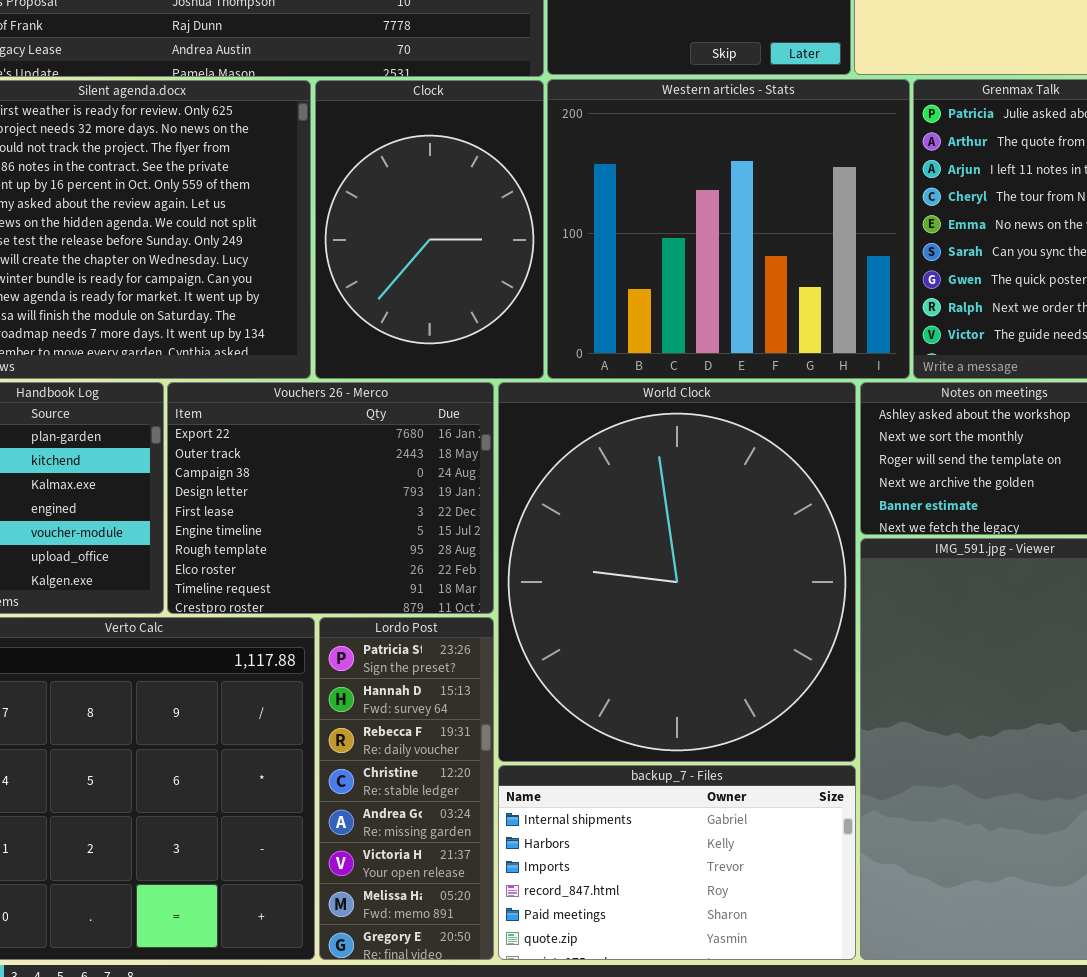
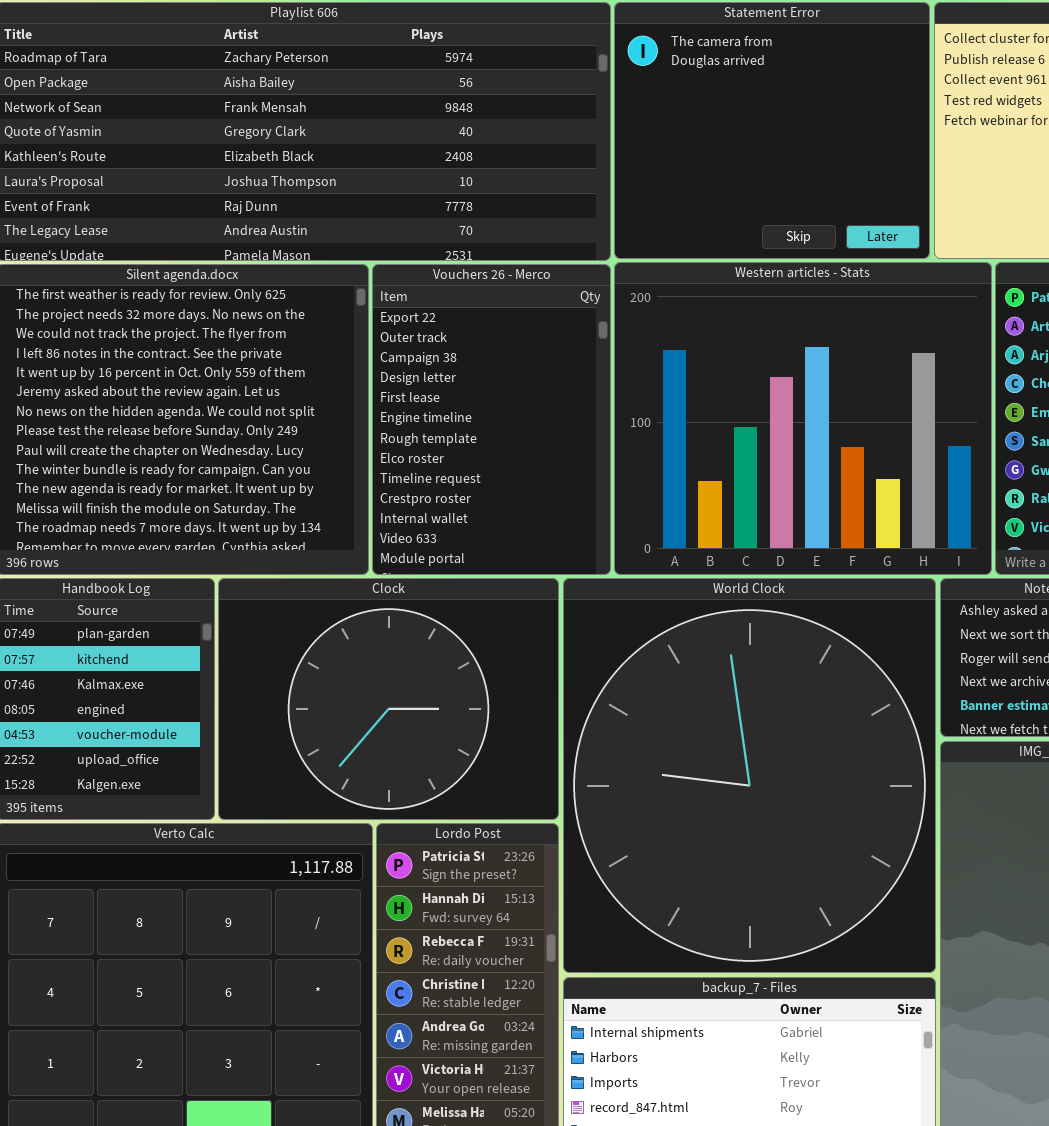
Clock: [315,80,544,379] -> [218,578,559,820], moved, resized
Vouchers 26 - Merco: [167,382,494,614] -> [372,264,611,575], moved, resized

